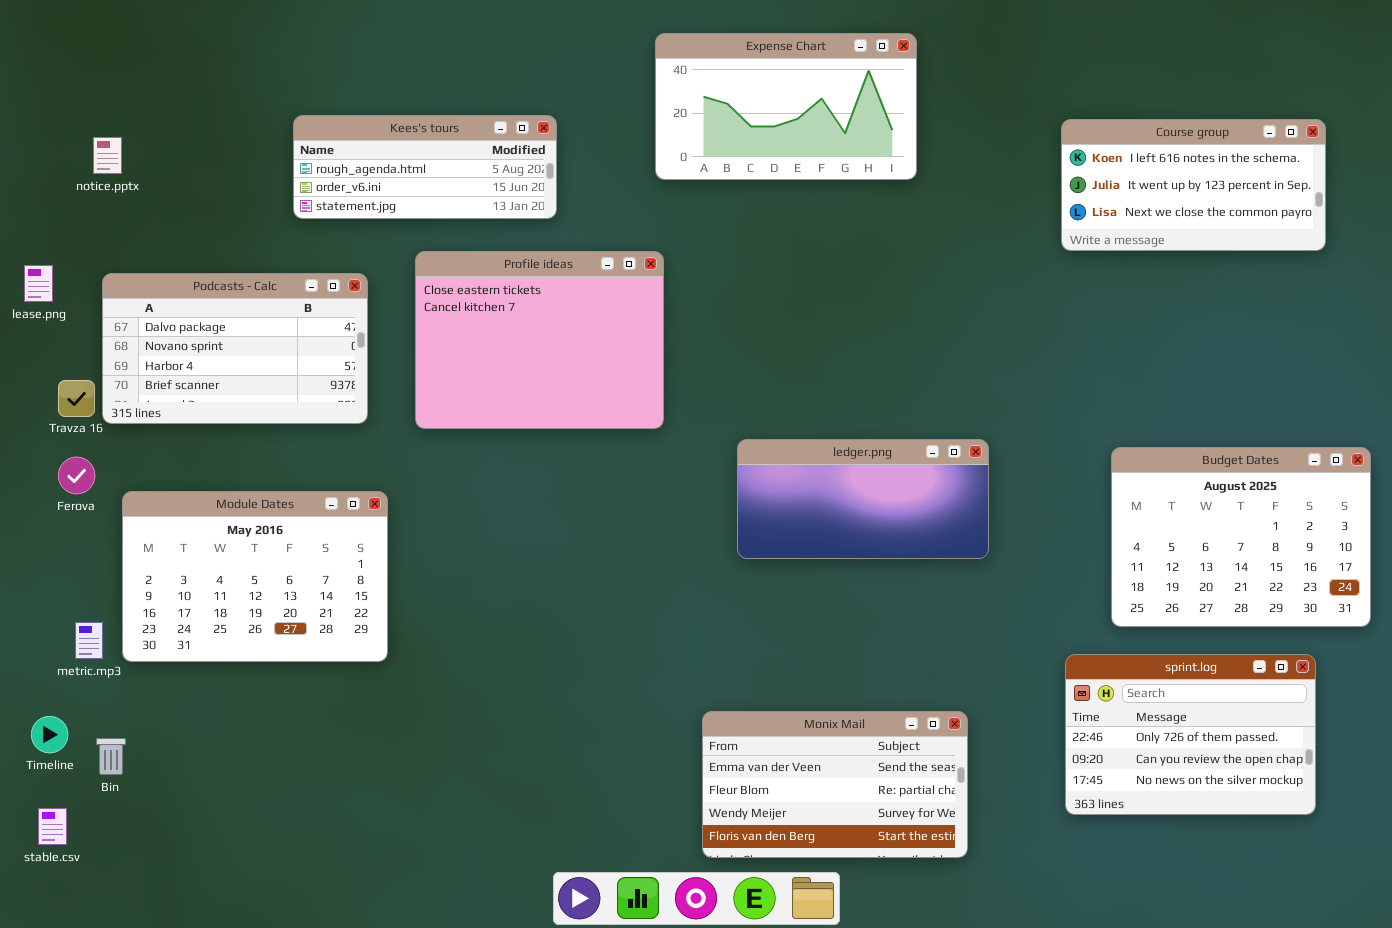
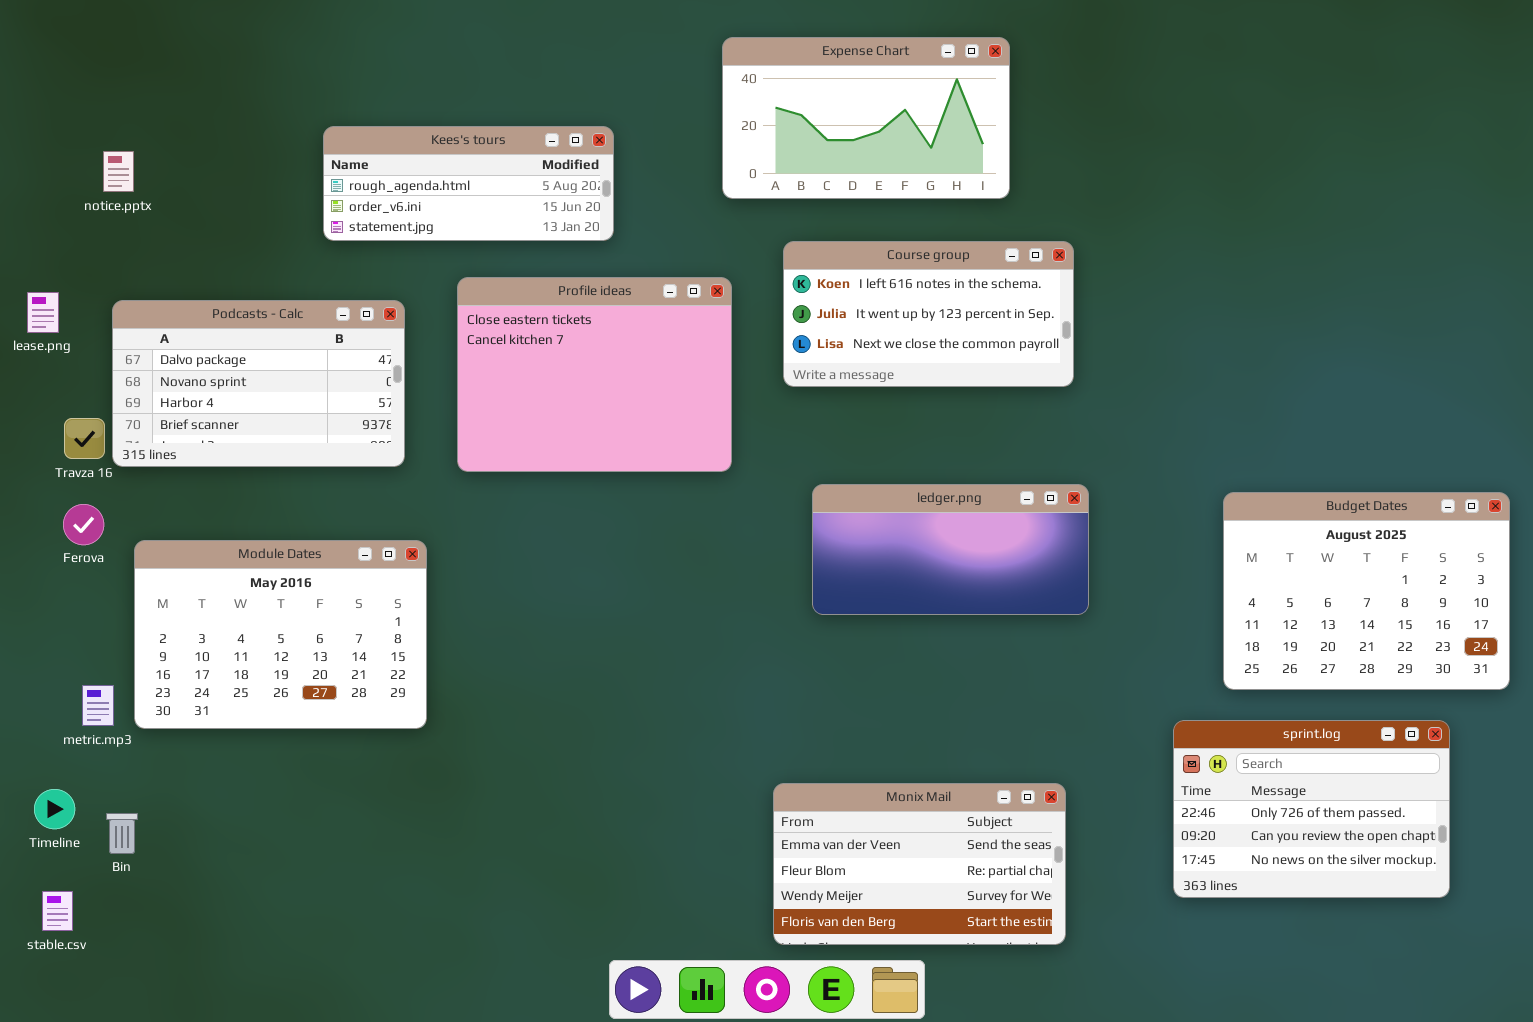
Course group: [1061,119,1326,251] -> [783,241,1074,387], moved

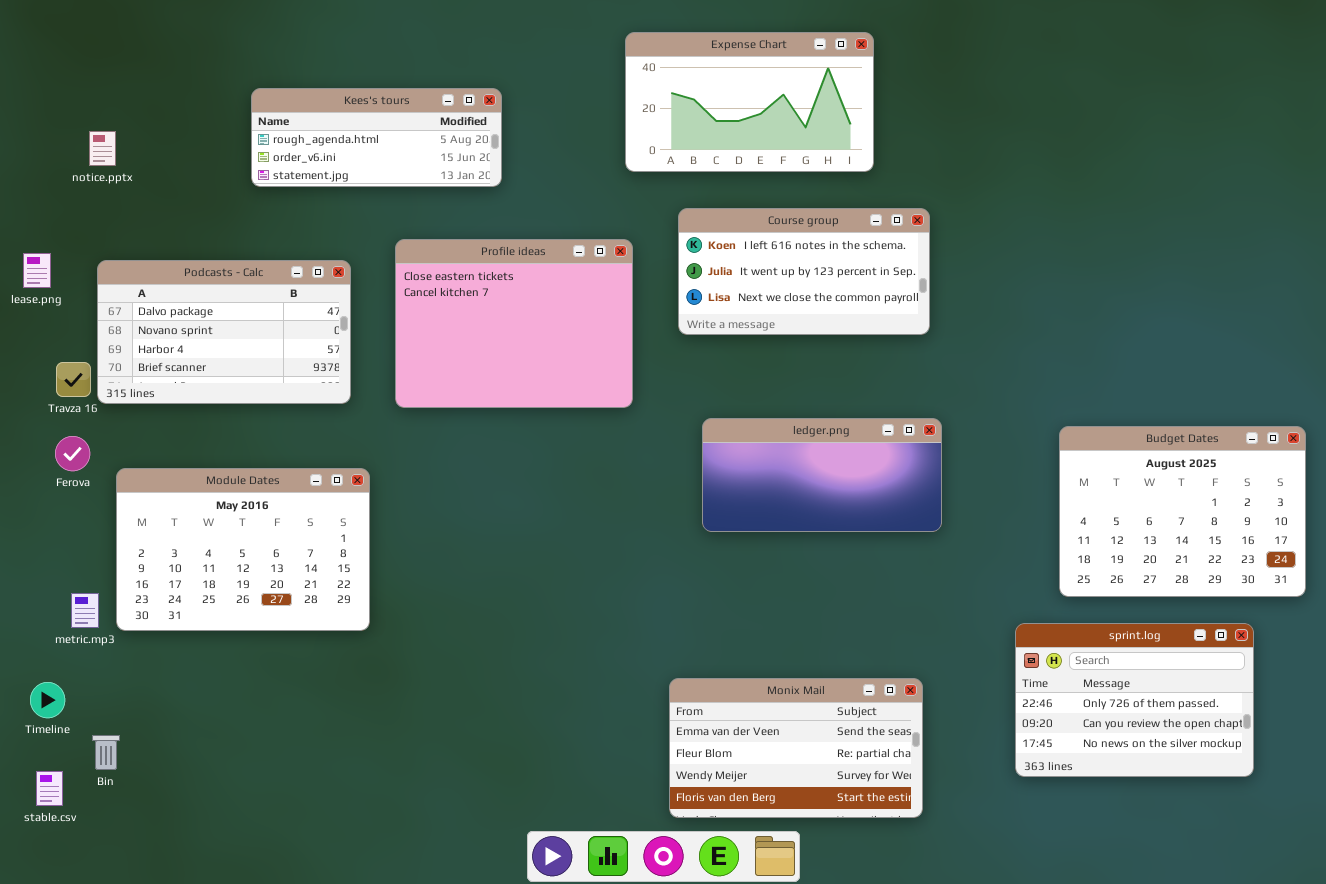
Kees's tours: [323,126,614,241] -> [251,88,502,187], moved
Bin: [106,813,138,854] -> [92,735,120,770], moved

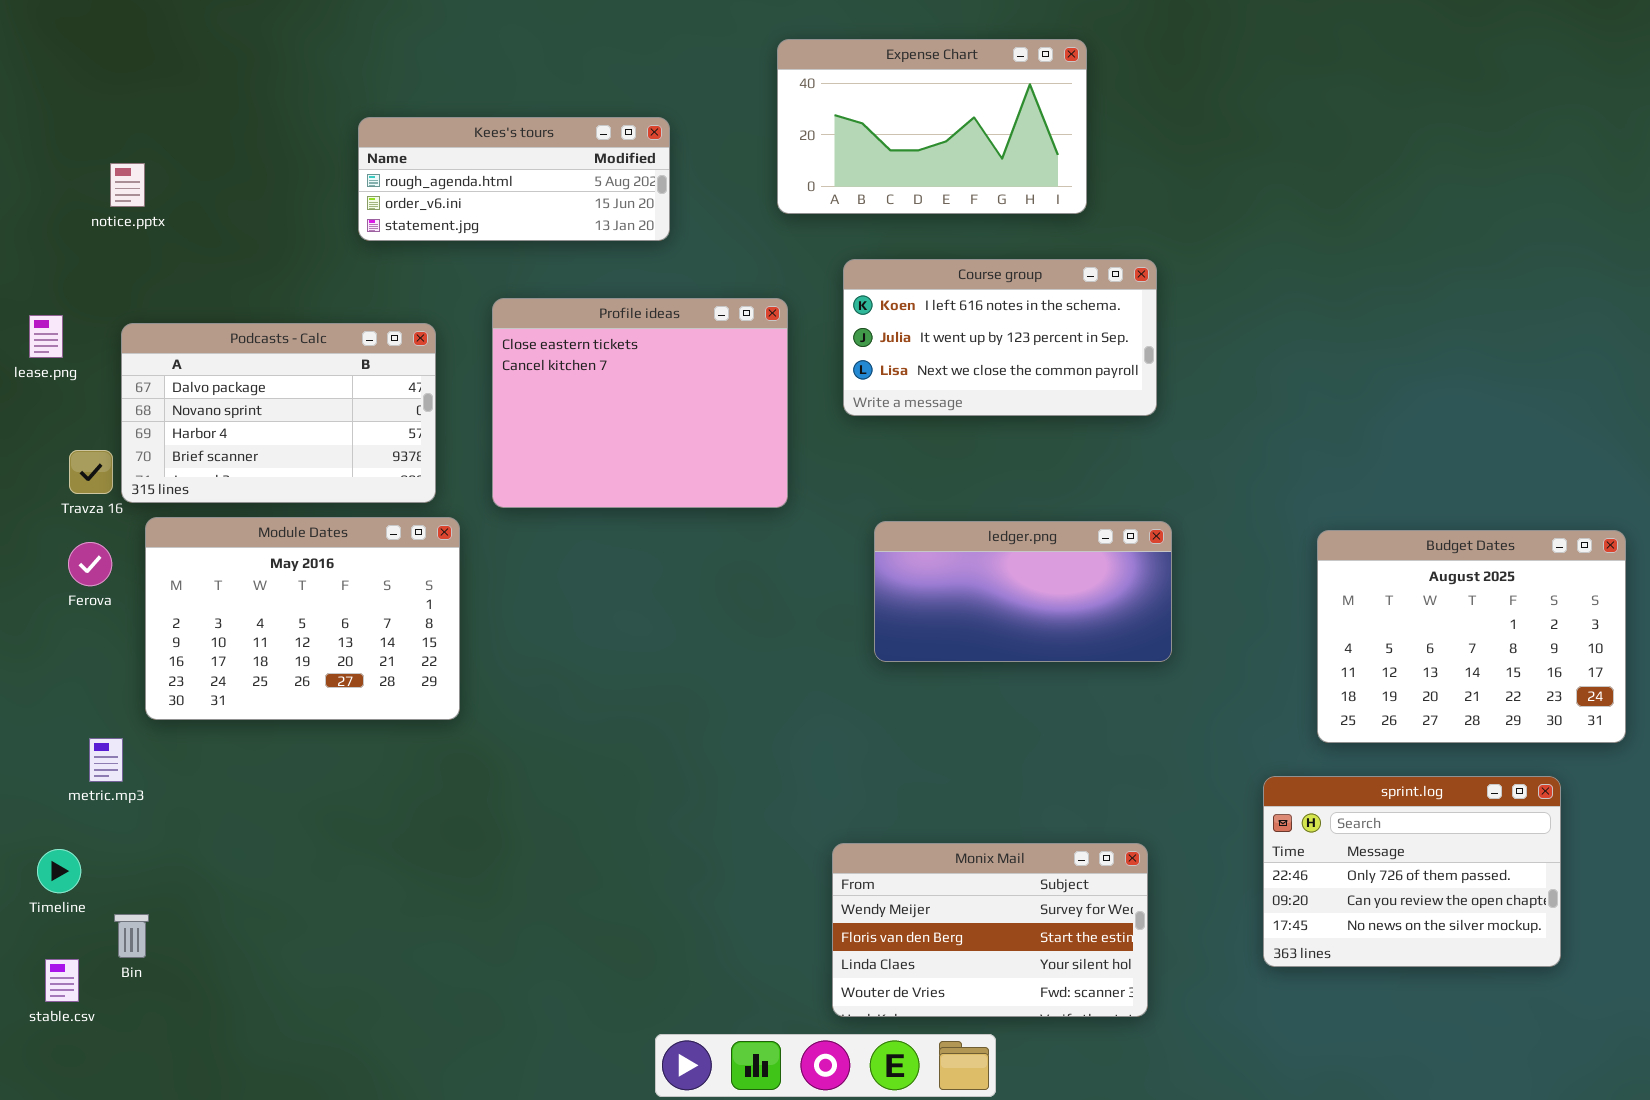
Kees's tours: [251,88,502,187] -> [358,117,670,241], moved
Module Dates: [116,468,370,631] -> [145,517,460,720], moved
Monix Mail: [669,678,923,818] -> [832,843,1148,1017], scrolled down 2 rows

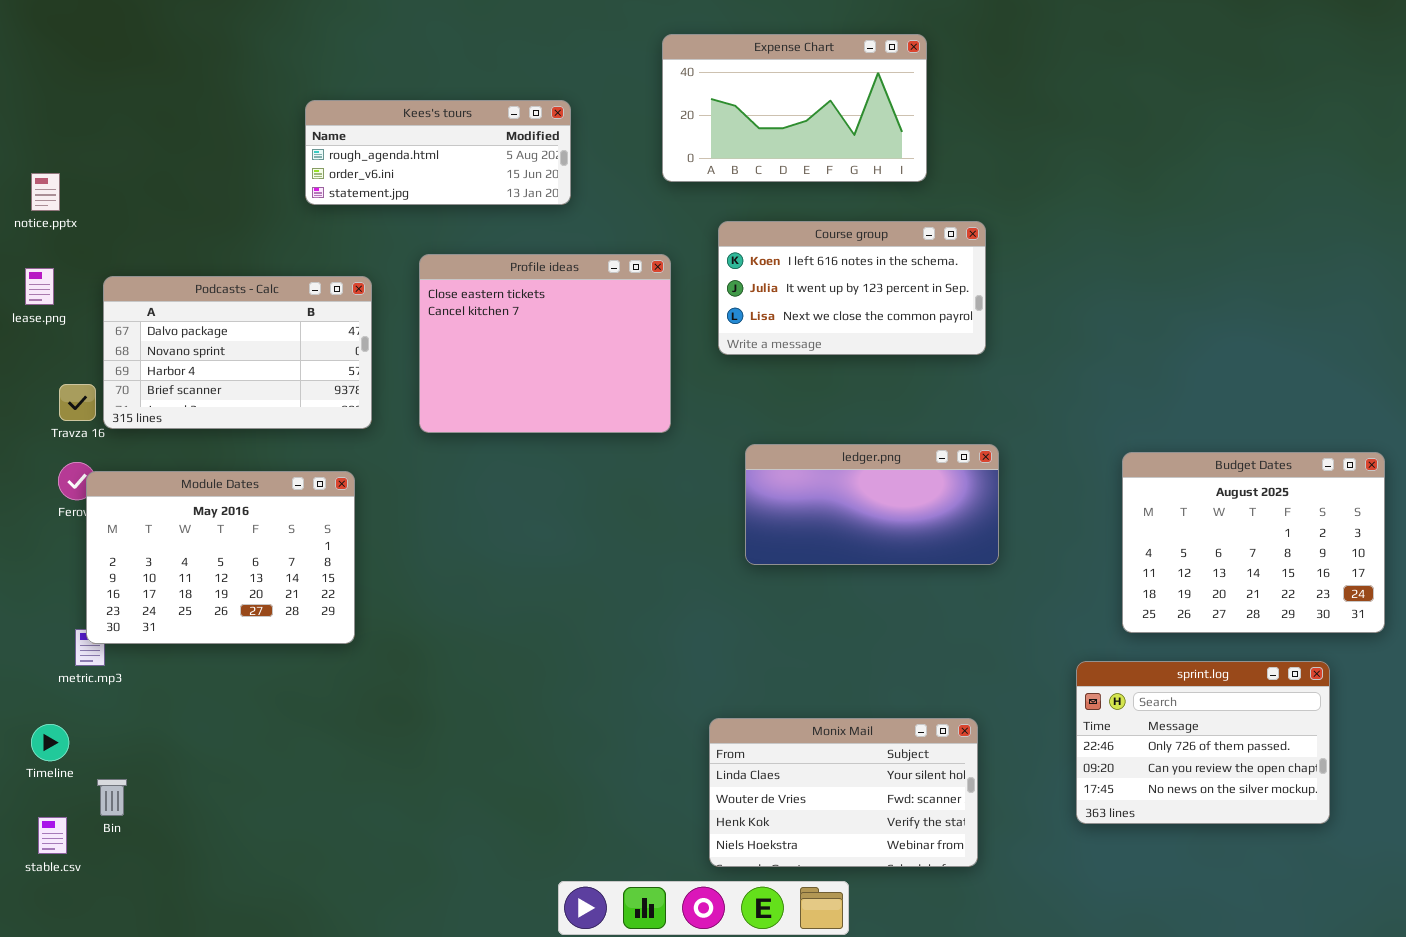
notice.pptx: [110,163,145,207] -> [31,173,60,211], moved
Module Dates: [145,517,460,720] -> [86,471,355,644], moved
Monix Mail: [832,843,1148,1017] -> [709,718,978,867], scrolled down 2 rows

